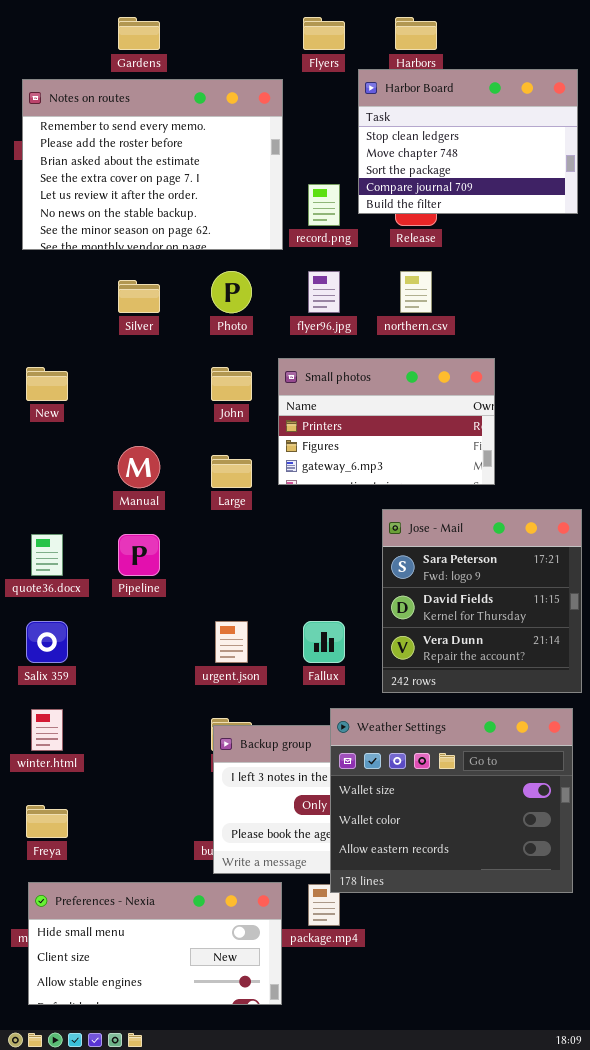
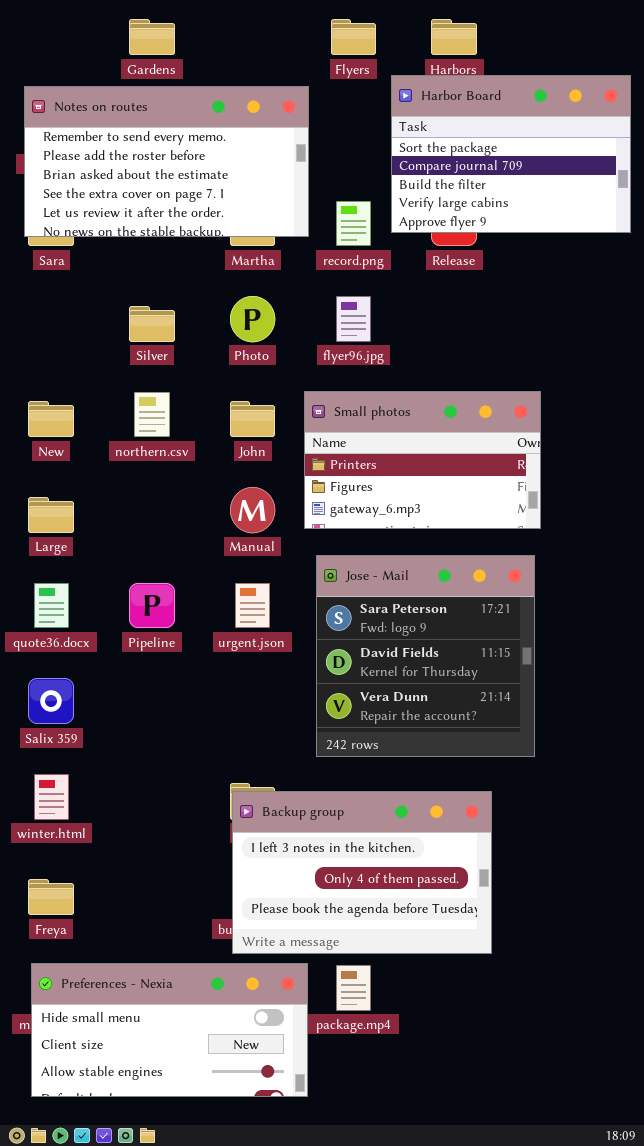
Harbor Board: [358,69,578,214] -> [391,75,631,233], scrolled down 2 rows
Notes on routes: [22,79,283,250] -> [24,86,309,237], resized
northern.csv: [400,271,432,313] -> [134,392,170,437], moved
Manual: [118,446,160,488] -> [230,487,275,533], moved
Large: [211,455,252,488] -> [28,497,74,533], moved
Jose - Mail: [382,509,582,693] -> [316,555,535,757], moved
urgent.json: [215,621,248,663] -> [235,583,270,628], moved
Weather Settings: [330,708,573,893] -> none, closed

